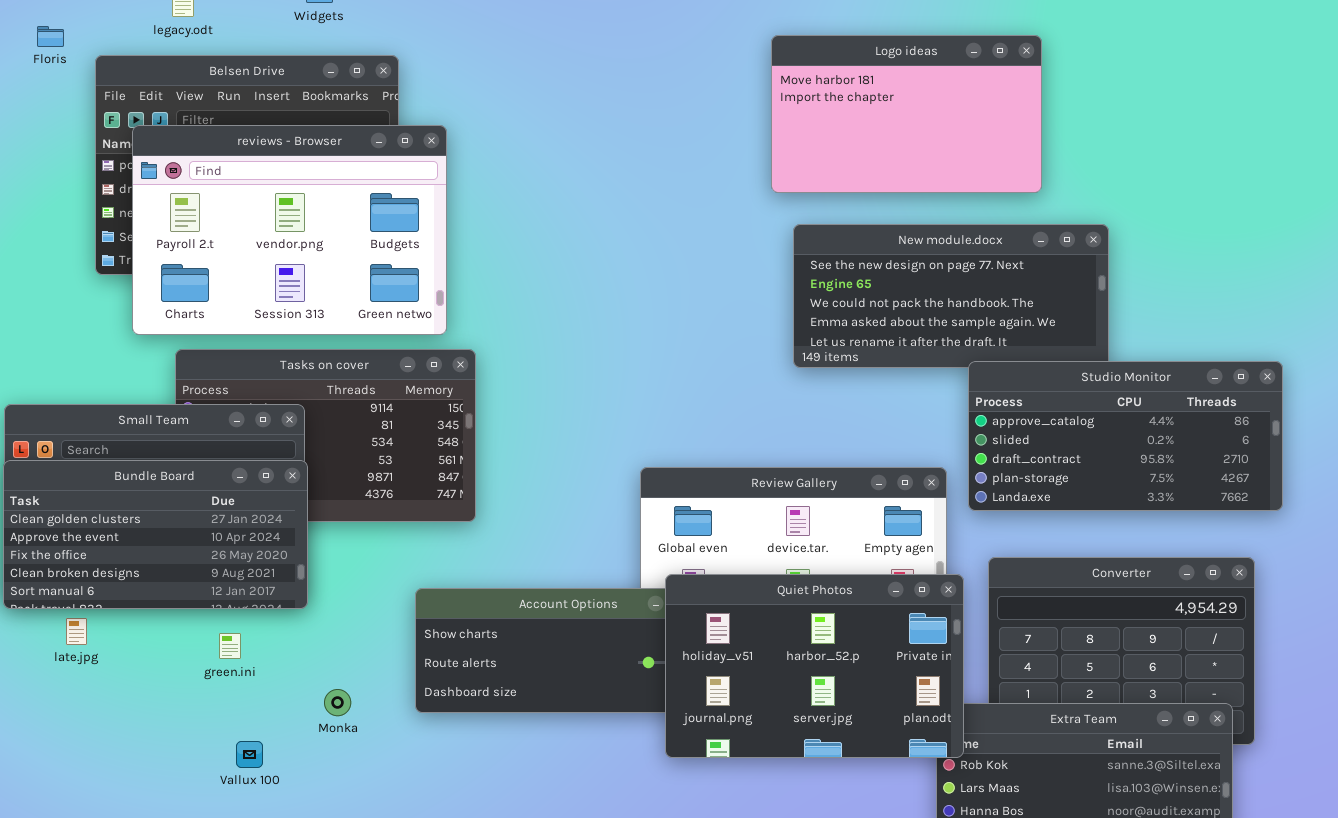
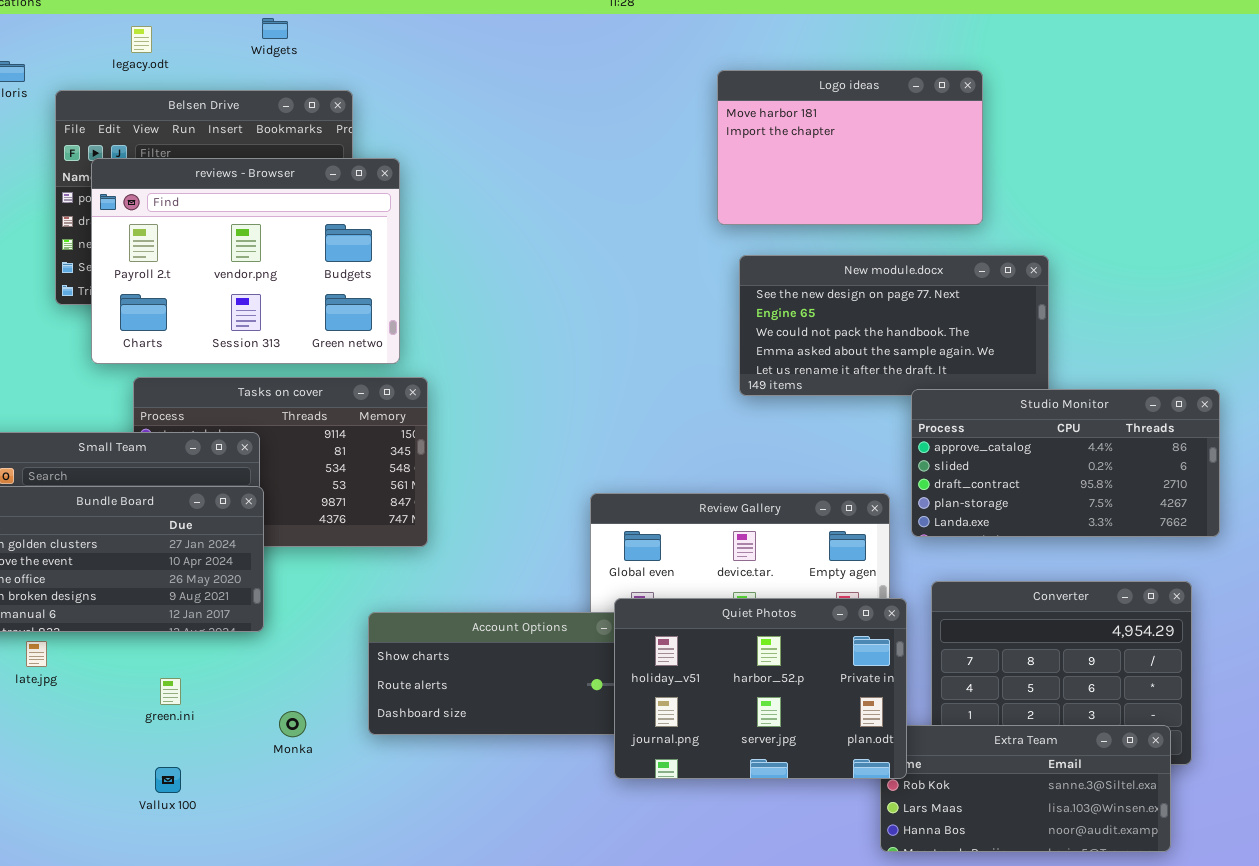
green.ini: [219,633,241,659] -> [160,678,181,705], moved
Vallux 100: [236,741,263,768] -> [155,767,181,793], moved

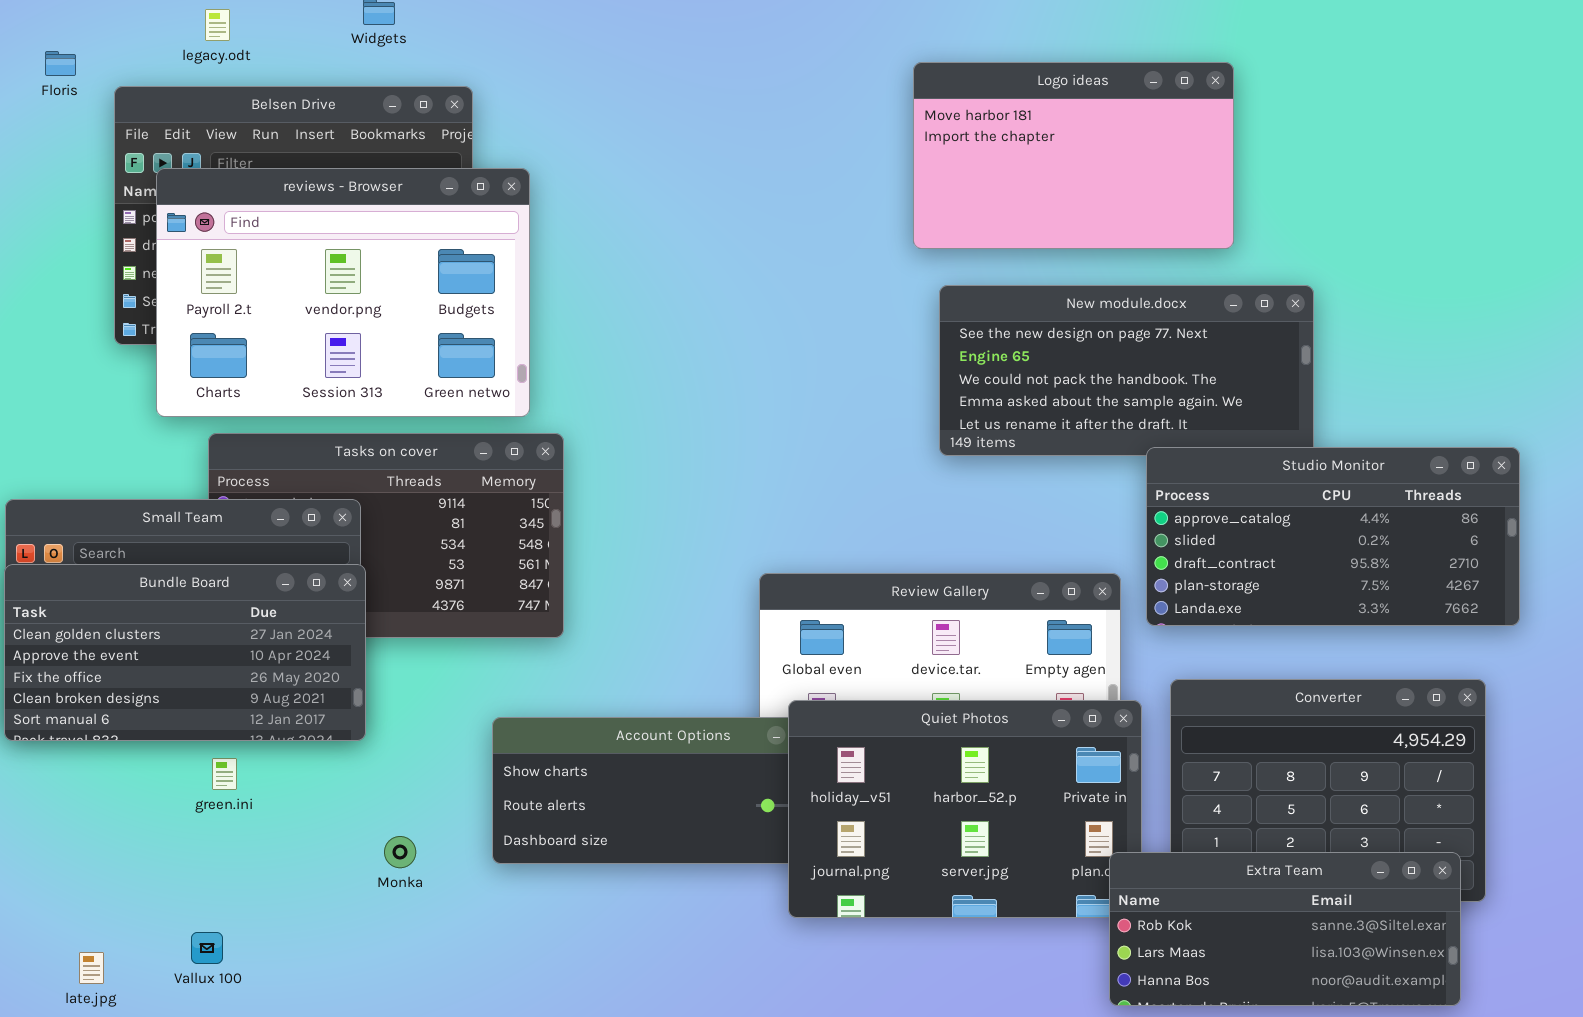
late.jpg: [26,641,47,667] -> [79,952,104,984], moved
green.ini: [160,678,181,705] -> [212,758,237,790], moved
Extra Team: [880,725,1171,852] -> [1109,852,1461,1006], raised
Vallux 100: [155,767,181,793] -> [191,932,223,964], moved

